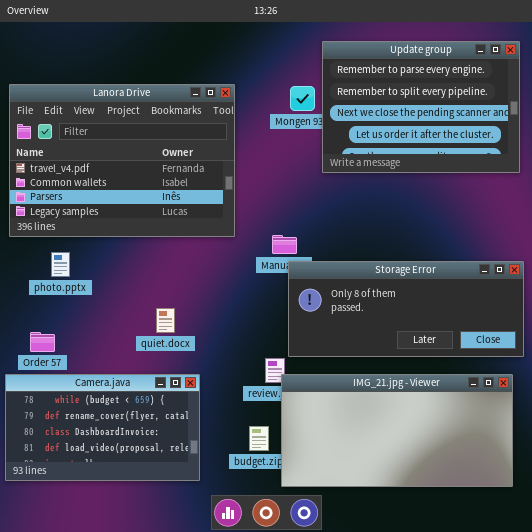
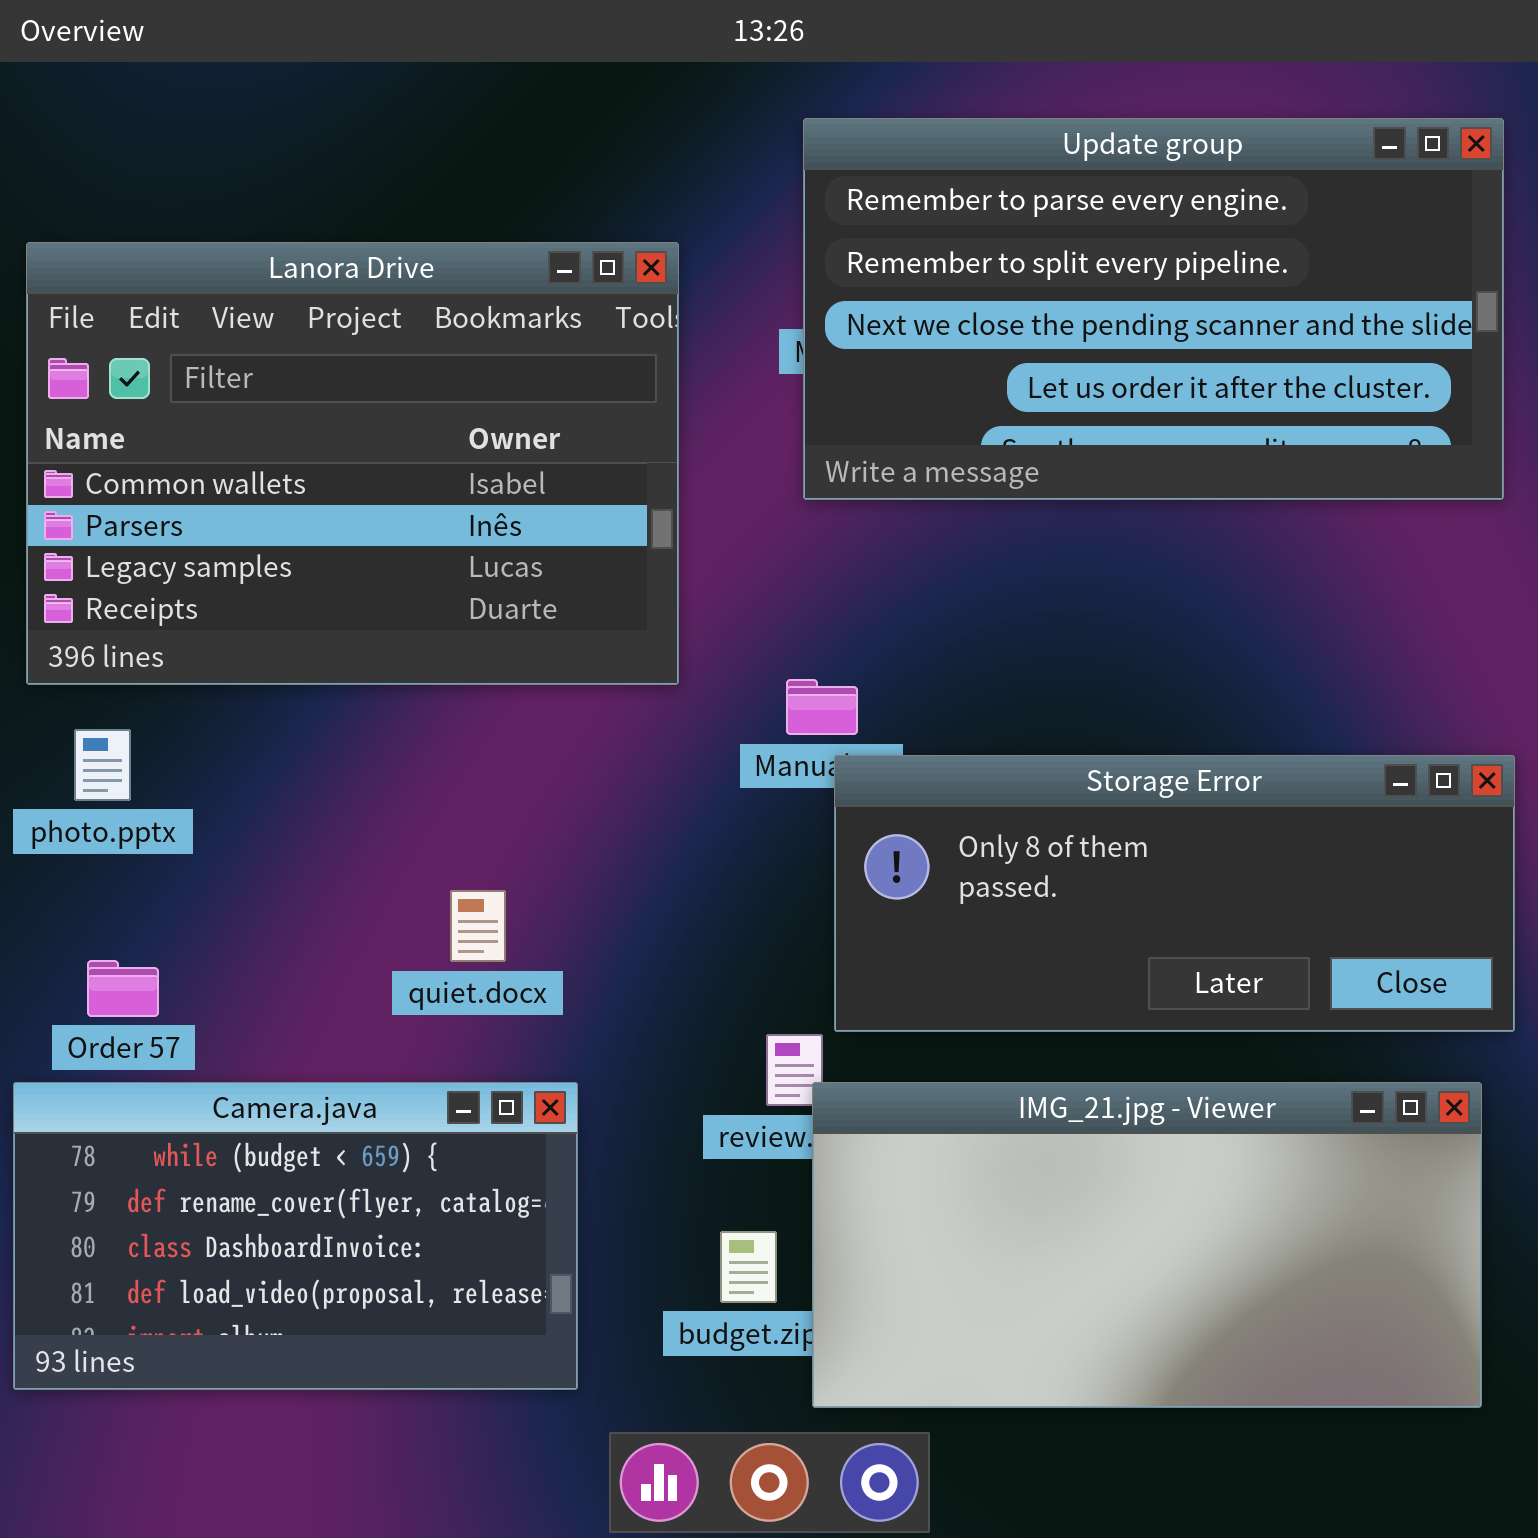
Update group: [322,41,520,173] -> [803,118,1504,500], resized
Lanora Drive: [9,84,235,237] -> [26,242,679,685], scrolled down 1 row
photo.pptx: [51,252,70,277] -> [74,729,131,801], moved

